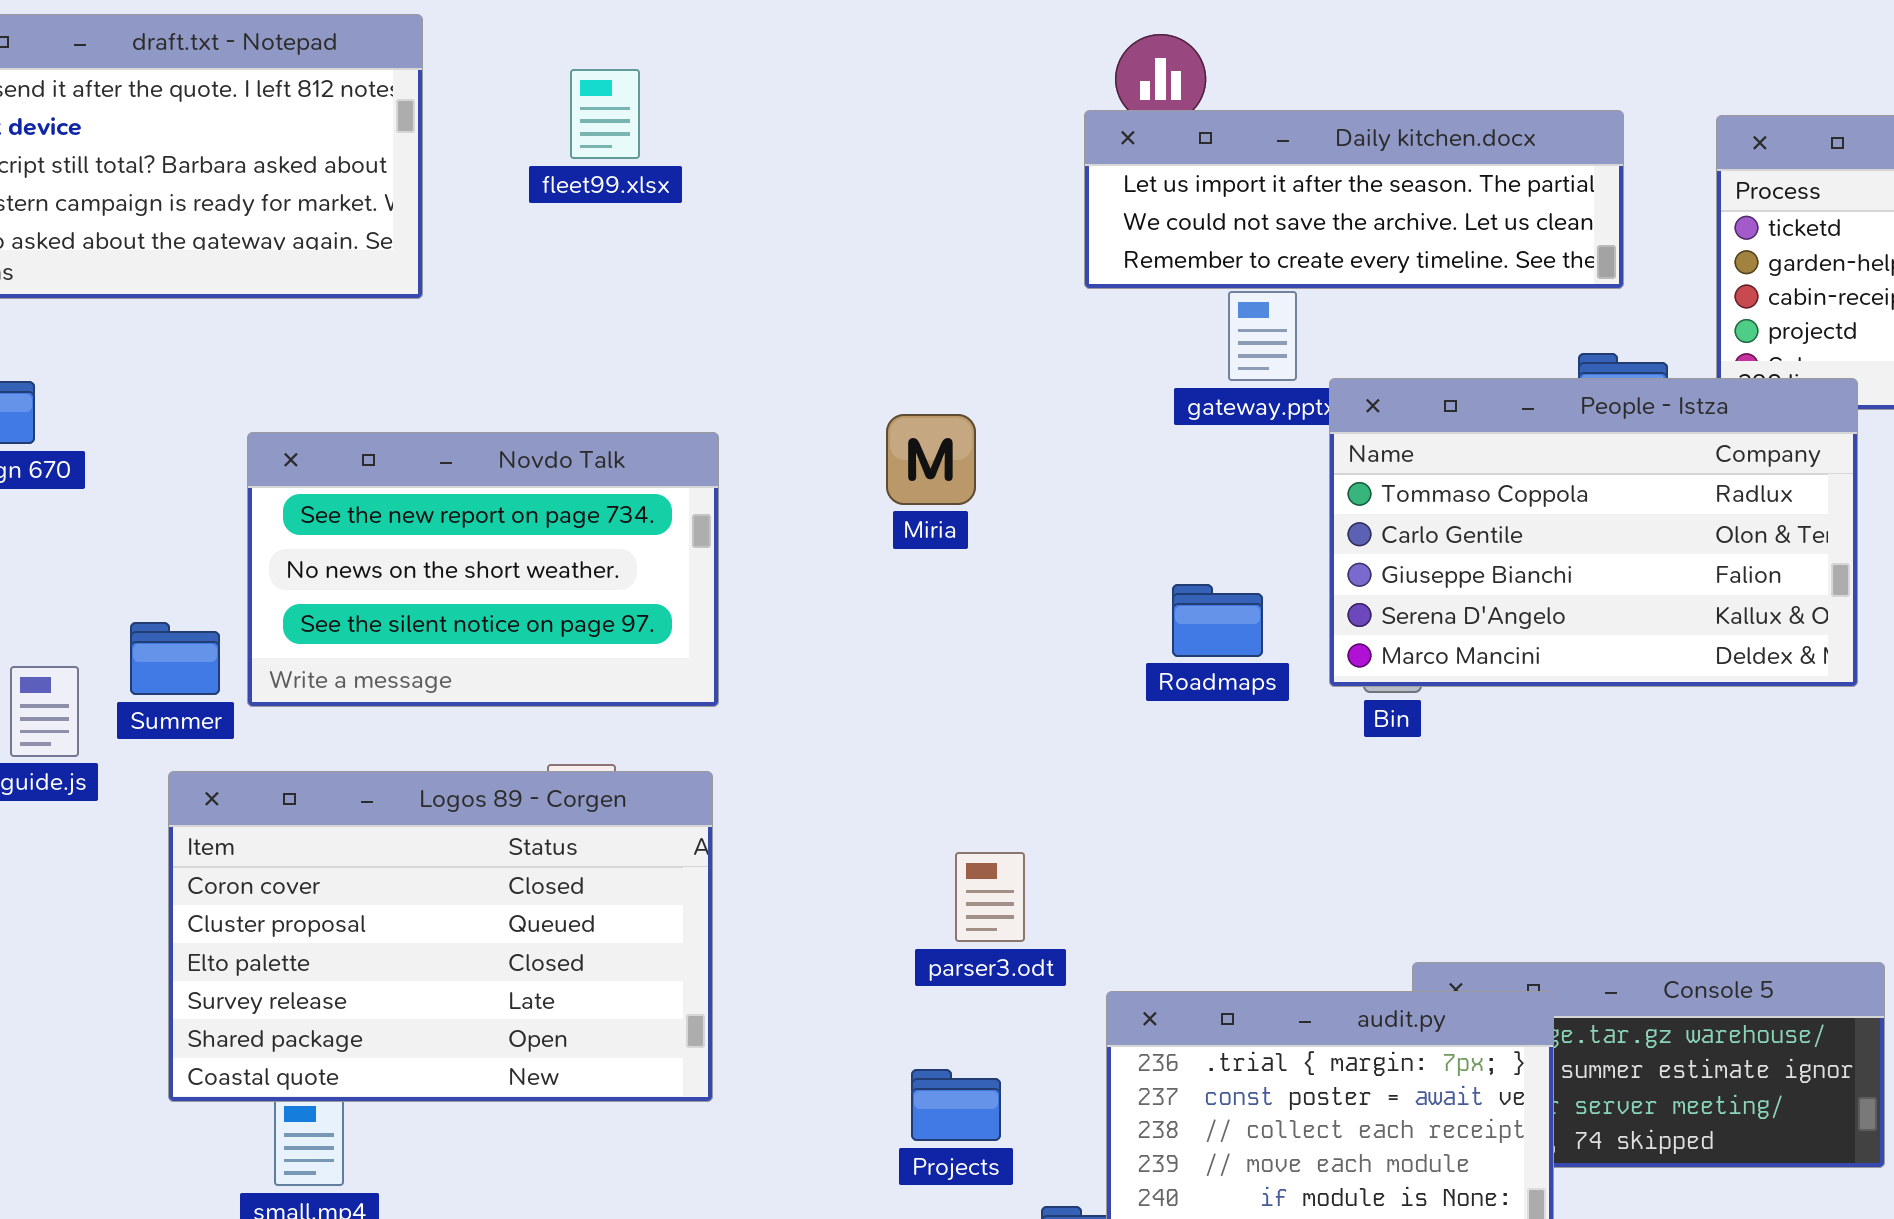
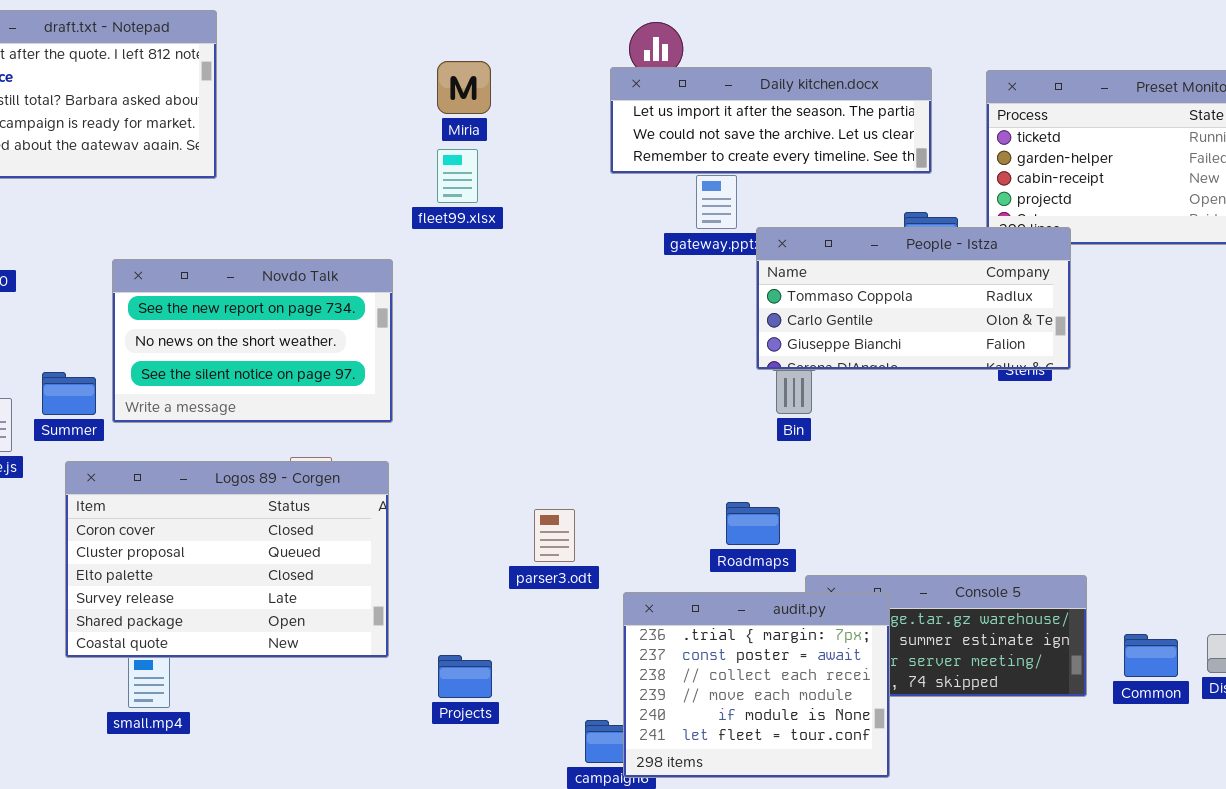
fleet99.xlsx: [570,69,640,159] -> [437,149,478,203], moved
People - Istza: [1329,378,1858,687] -> [756,227,1071,370], resized
Miria: [886,414,976,505] -> [437,61,491,114], moved
Roadmaps: [1172,584,1263,657] -> [726,502,780,545], moved
Projects: [911,1069,1001,1141] -> [438,655,492,698], moved

